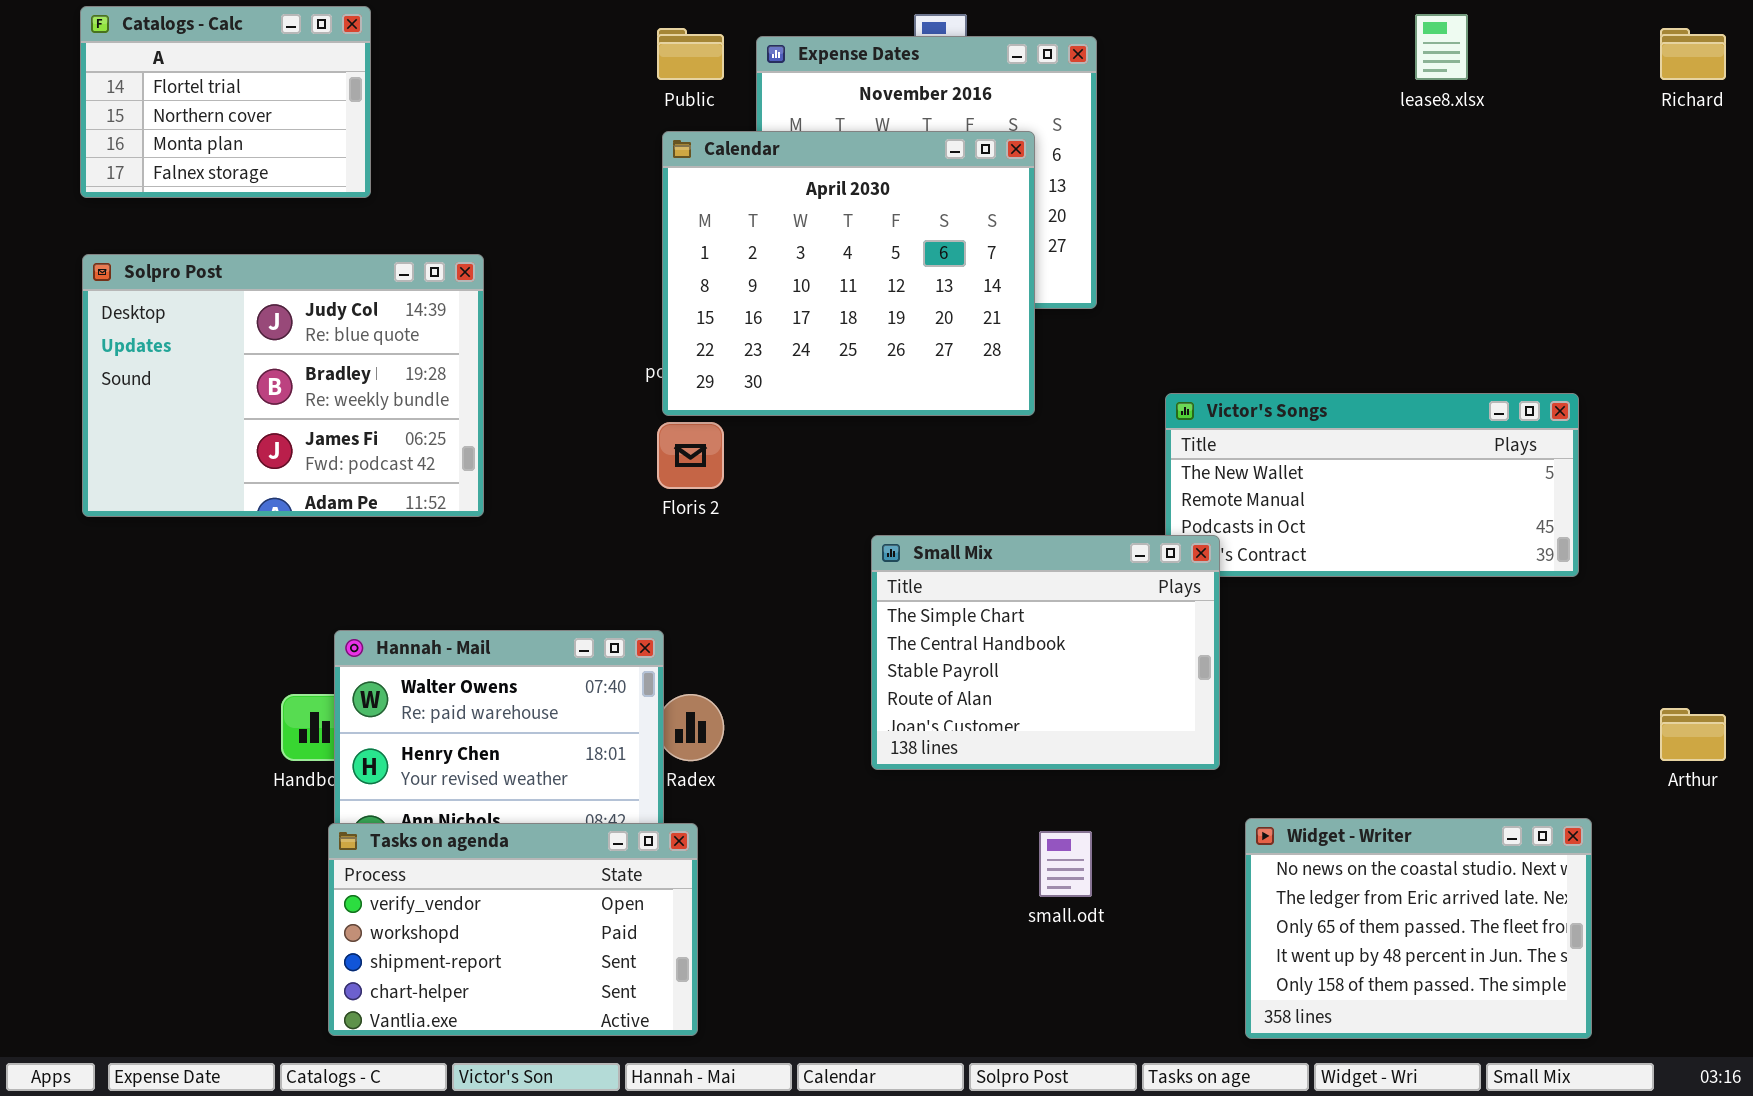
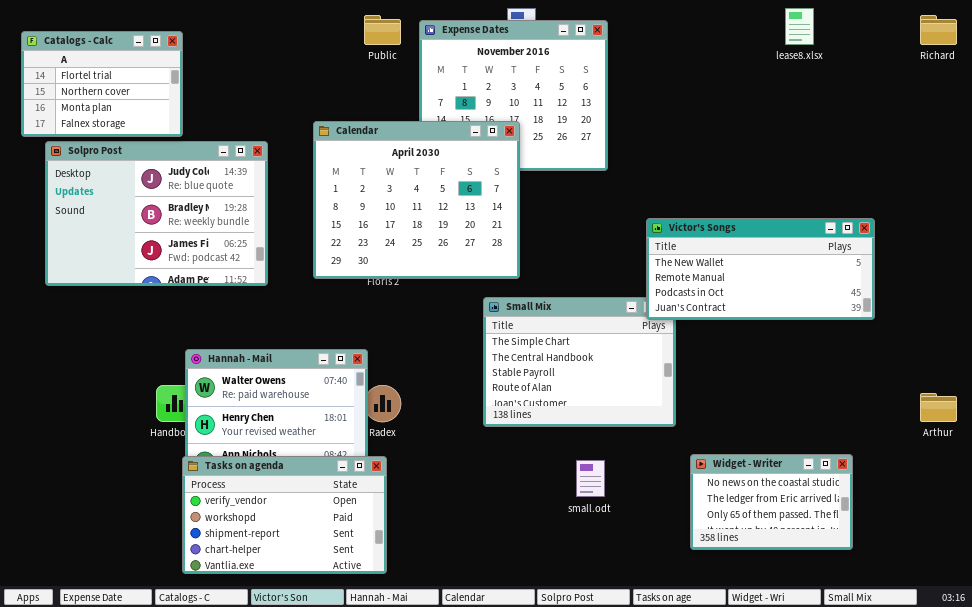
Catalogs - Calc: [80,6,371,198] -> [21,31,183,137], moved
Calendar: [662,131,1035,416] -> [313,121,520,279], moved
Victor's Songs: [1165,393,1579,577] -> [646,218,875,320], raised
Widget - Writer: [1245,818,1592,1039] -> [690,454,853,550], resized

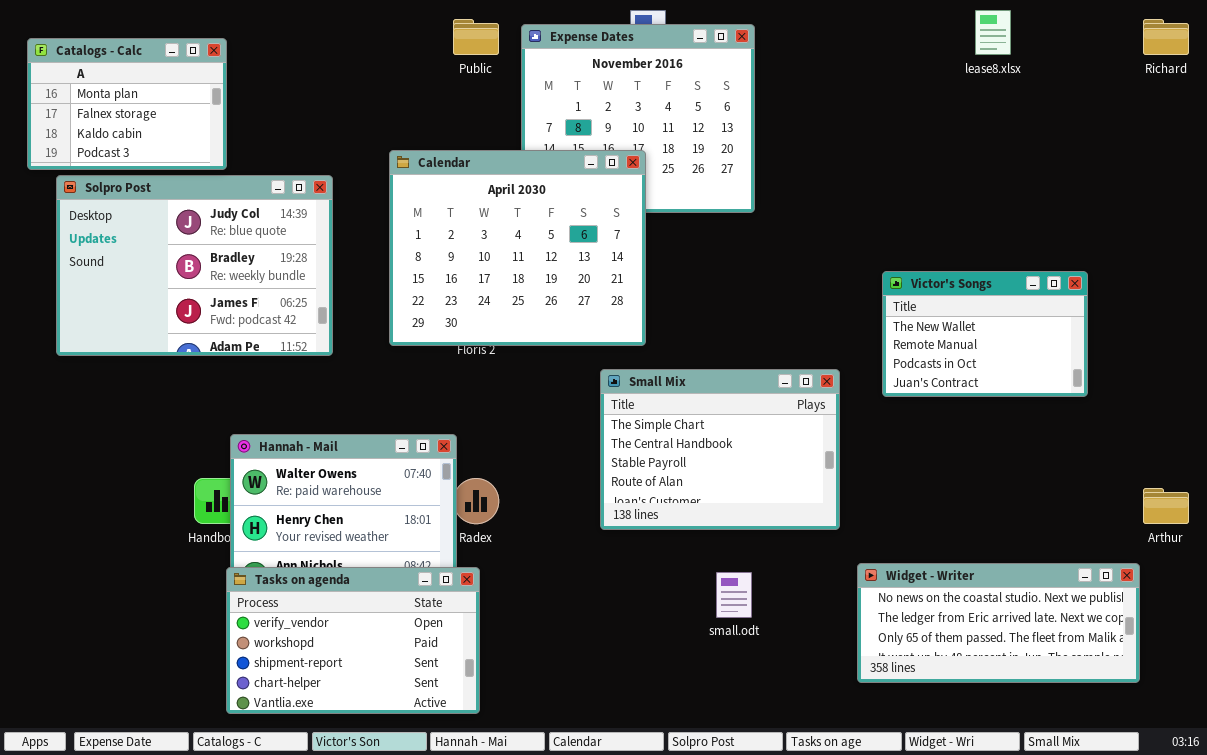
Catalogs - Calc: [21,31,183,137] -> [27,38,227,170], scrolled down 2 rows
Victor's Songs: [646,218,875,320] -> [882,271,1088,397], resized
Widget - Writer: [690,454,853,550] -> [857,563,1140,683], resized

